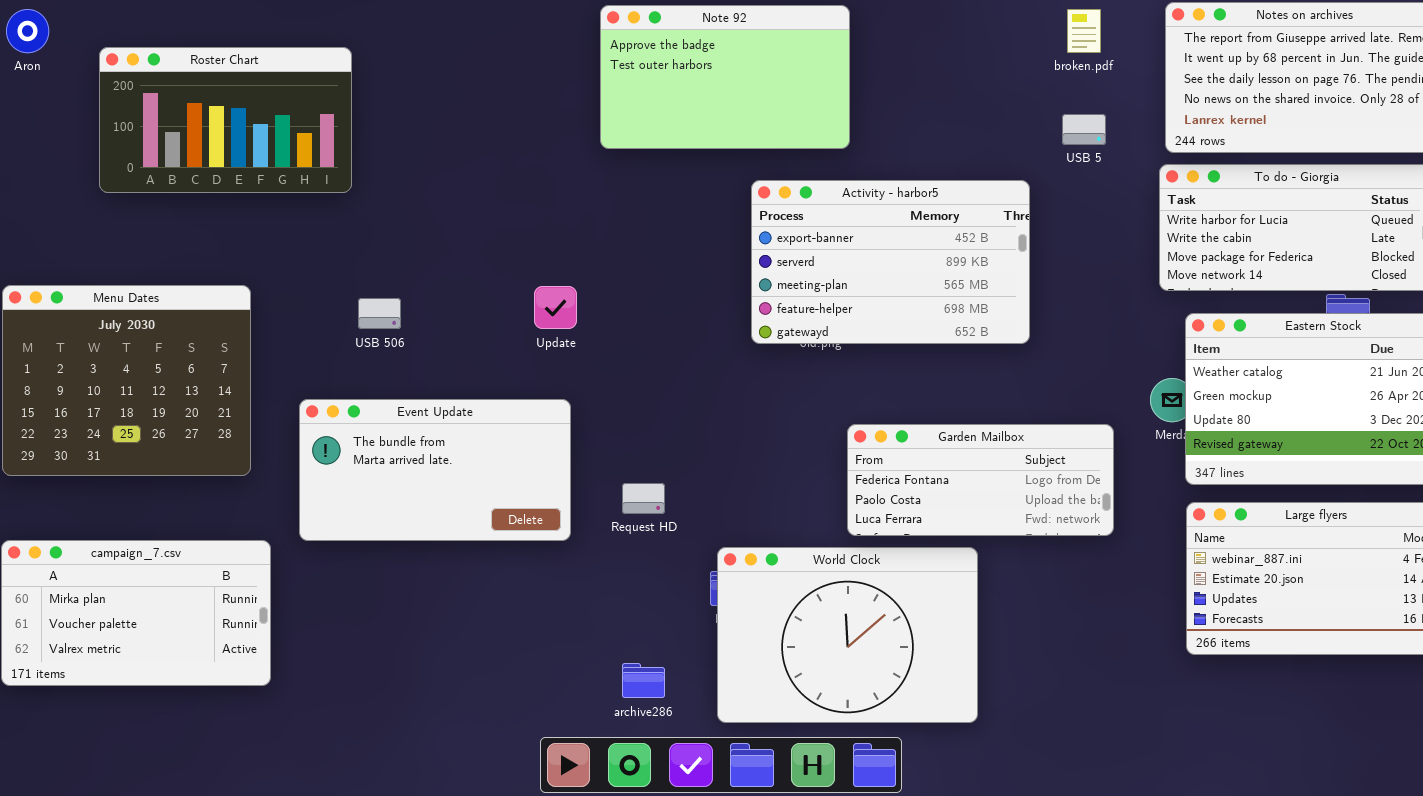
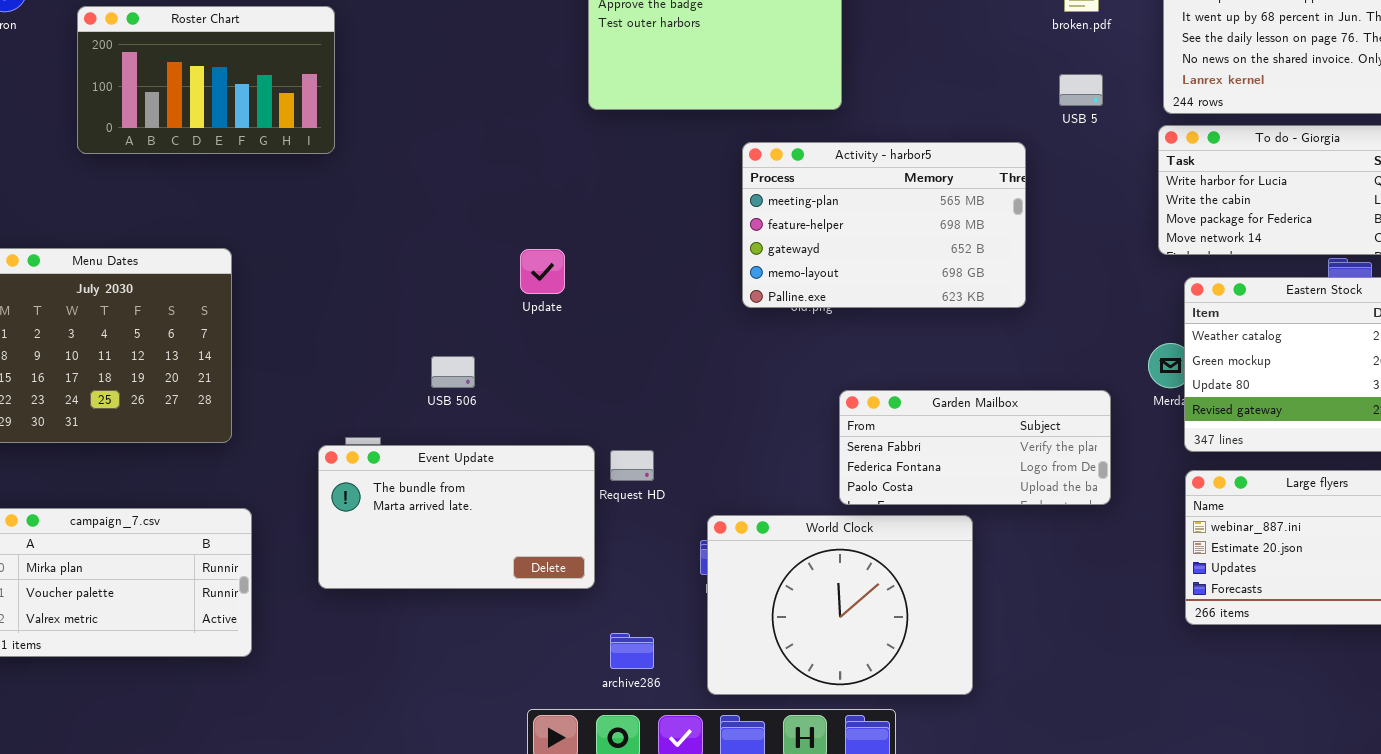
Activity - harbor5: [751,180,1030,344] -> [742,142,1026,308], scrolled down 2 rows
USB 506: [358,298,401,329] -> [431,356,475,388], moved
Event Update: [299,399,571,541] -> [318,445,595,589], moved
Garden Mailbox: [847,424,1114,536] -> [839,390,1111,505], scrolled up 1 row

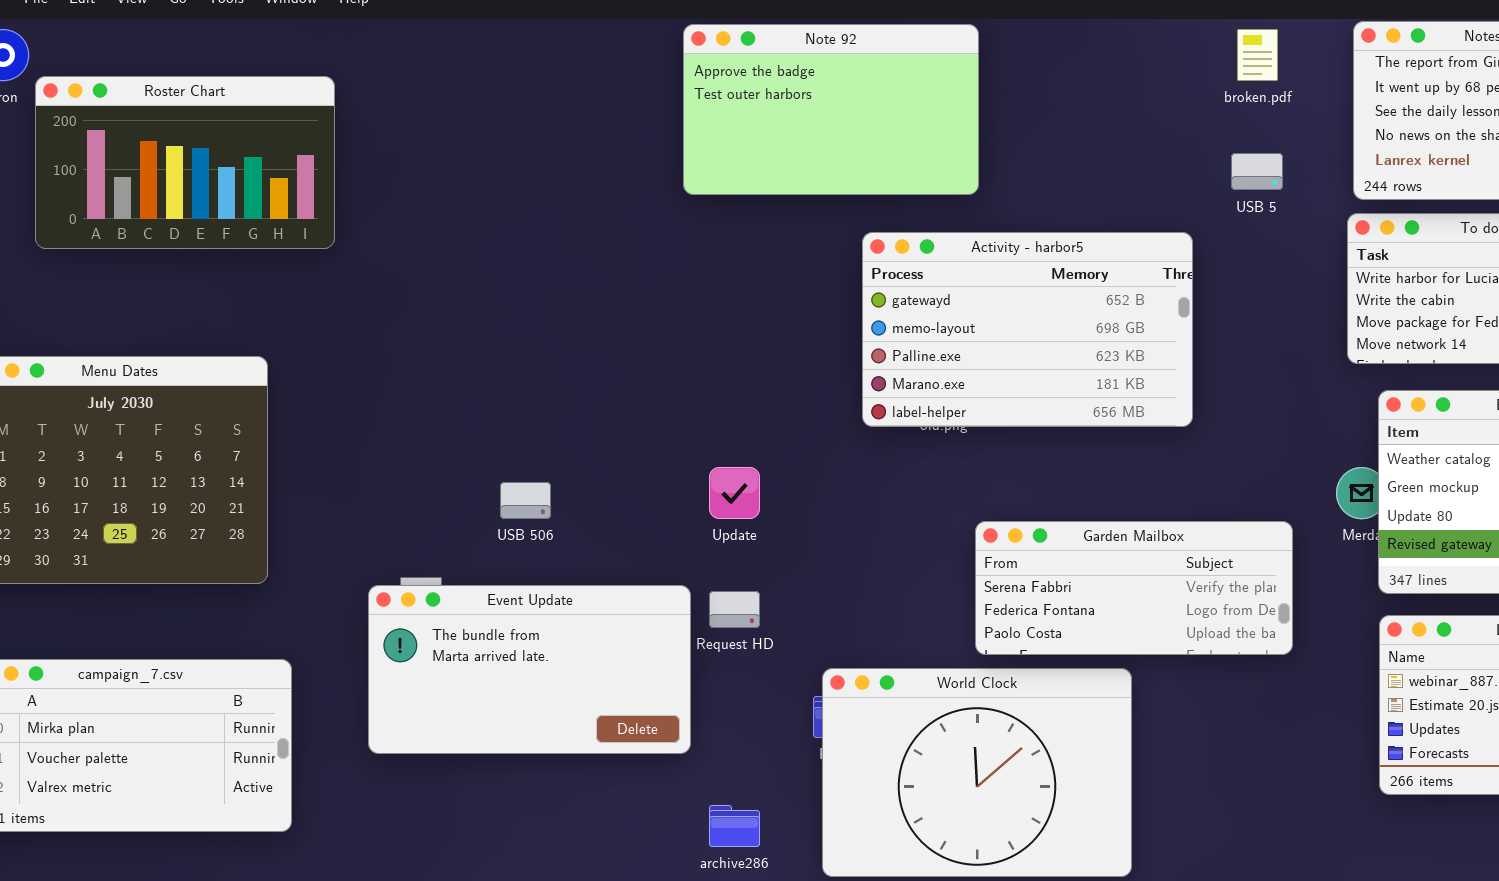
Roster Chart: [77,6,335,154] -> [35,76,335,249], moved
Activity - harbor5: [742,142,1026,308] -> [862,232,1193,427], scrolled down 2 rows
Update: [520,249,565,294] -> [709,467,760,519], moved

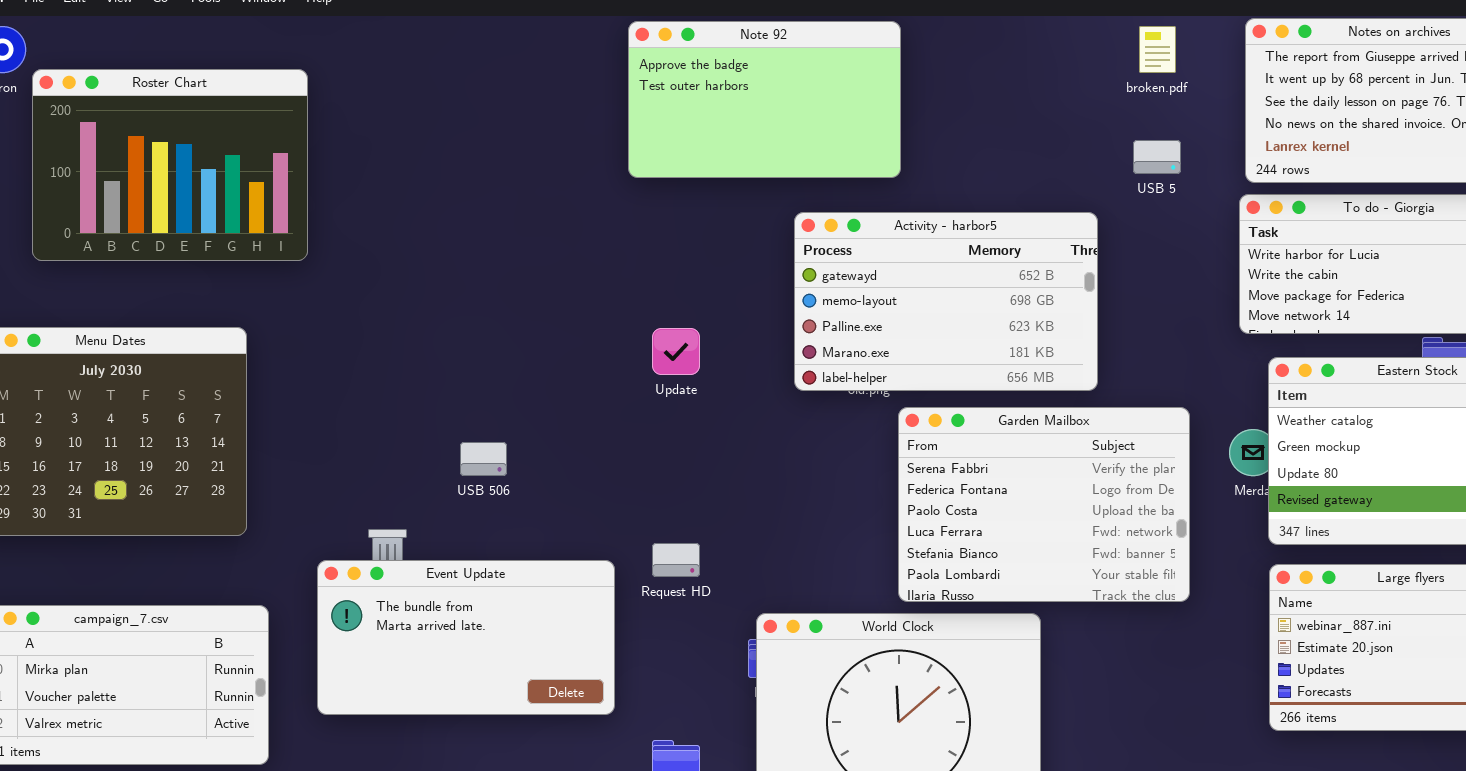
Roster Chart: [35,76,335,249] -> [32,69,308,261], resized
Update: [709,467,760,519] -> [652,328,700,375], moved
Garden Mailbox: [975,521,1293,655] -> [898,407,1190,602], resized
Event Update: [368,585,691,754] -> [317,560,615,715], moved

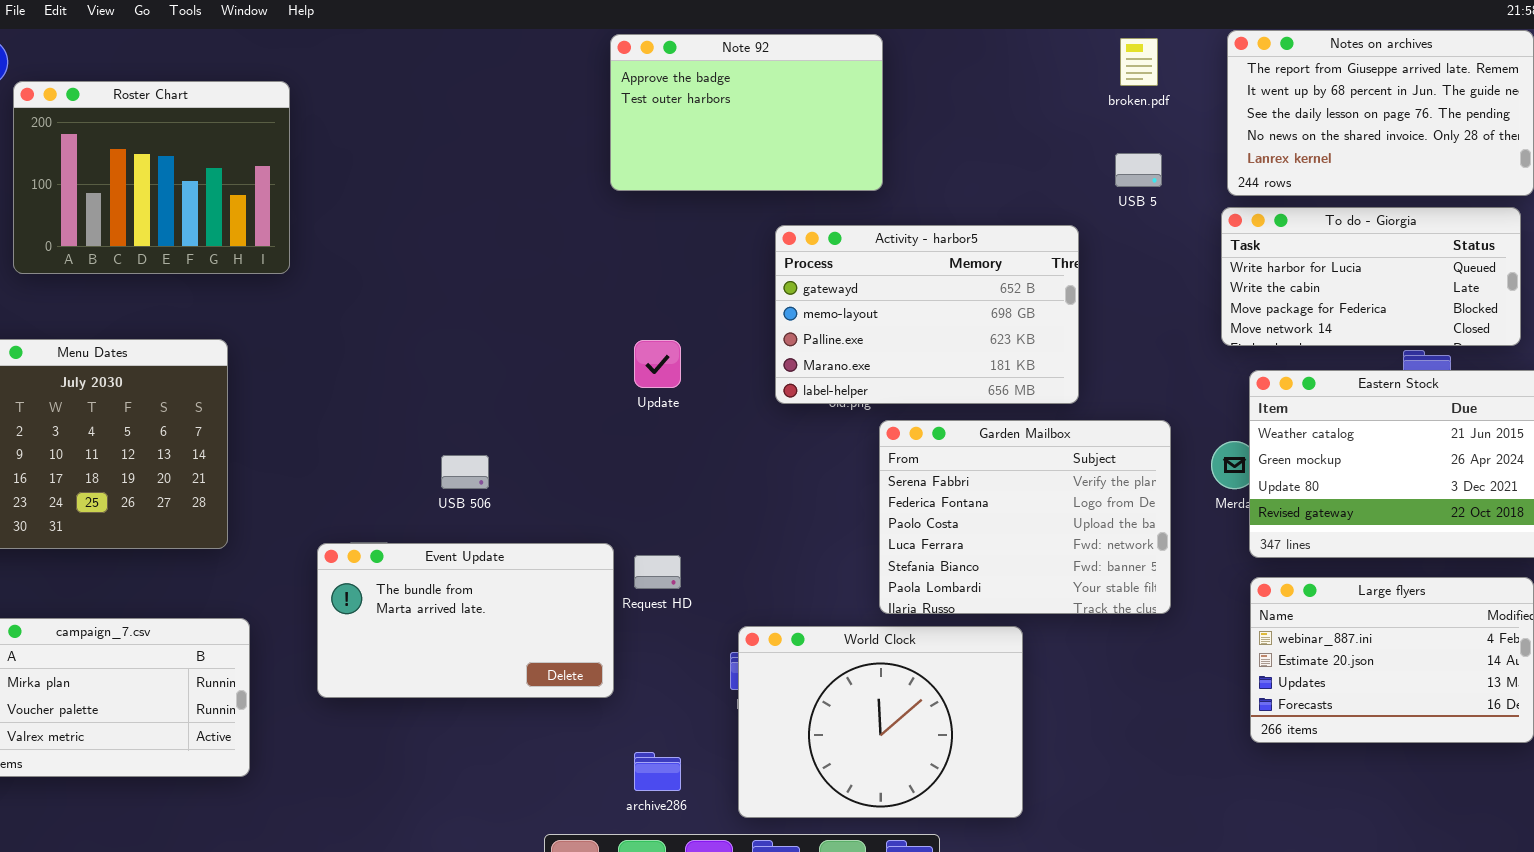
Event Update: [317,560,615,715] -> [317,543,614,698], moved

